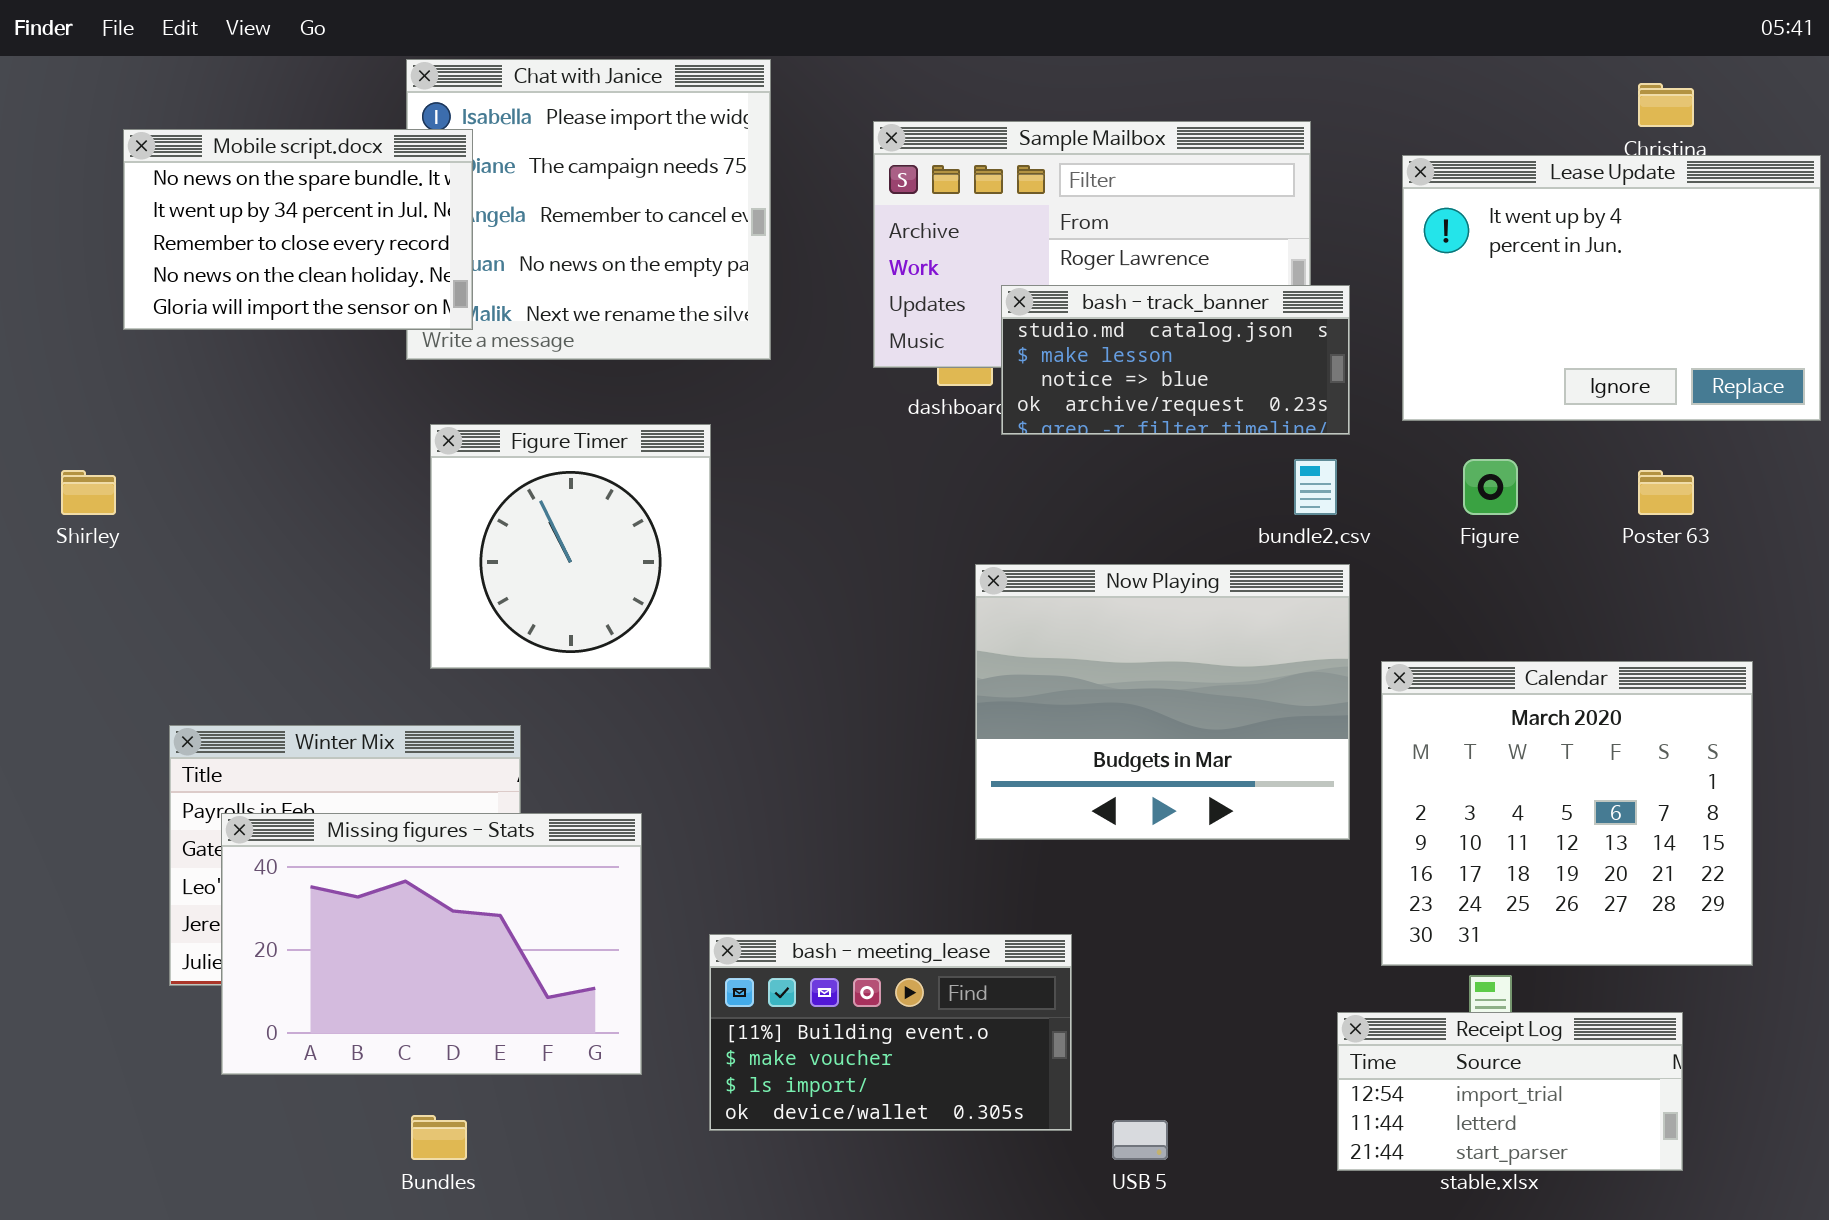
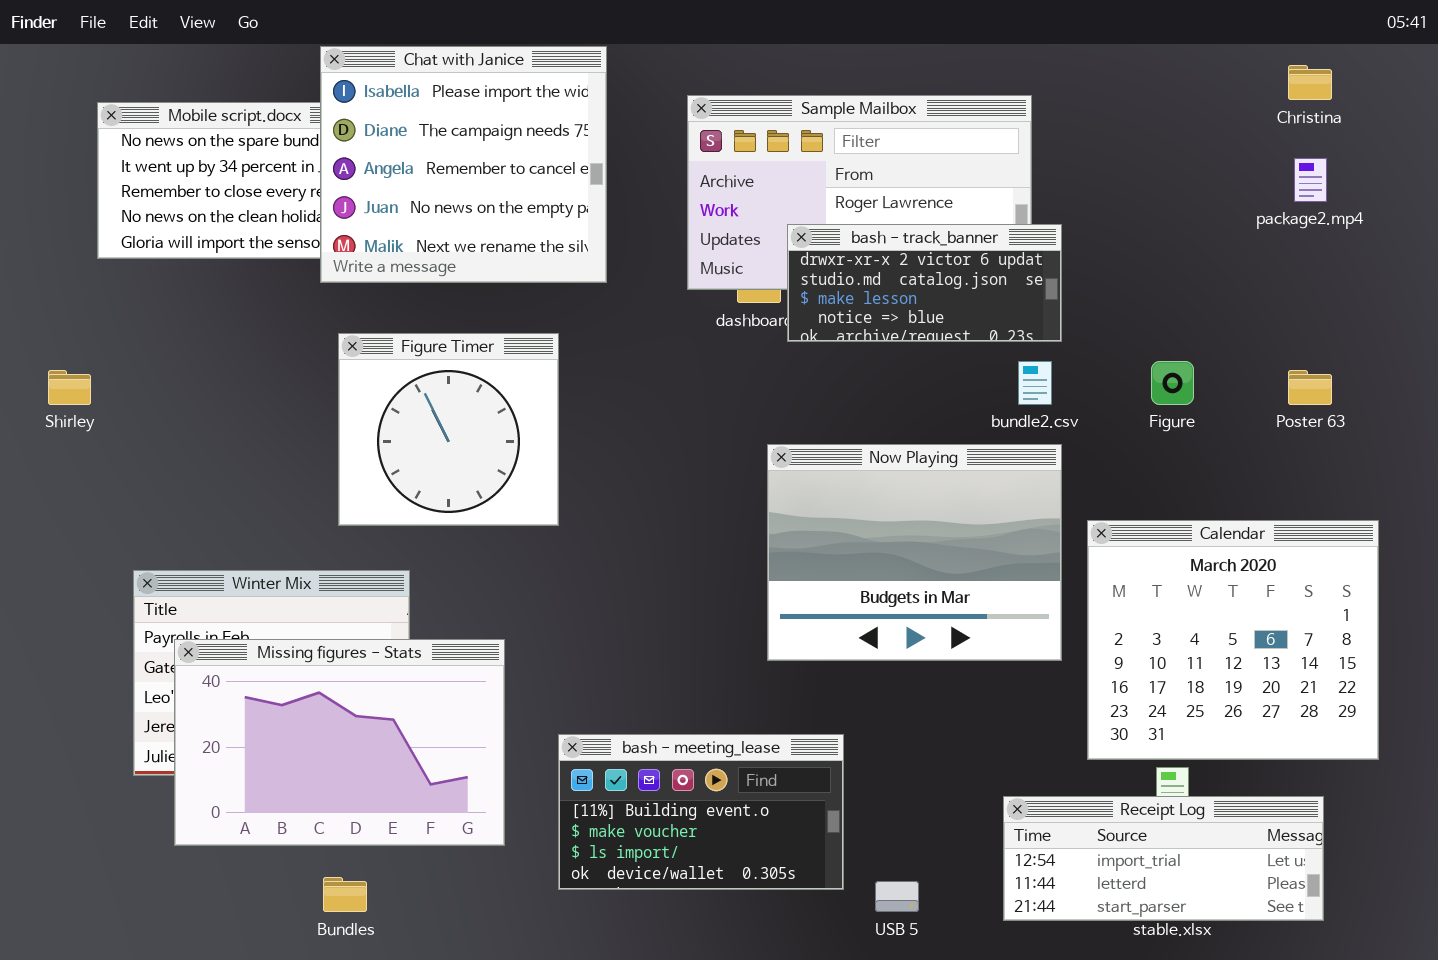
Chat with Janice: [406,59,771,360] -> [320,46,607,283], raised
Lease Update: [1402,155,1821,421] -> none, closed
bash - track_banner: [1001,285,1350,435] -> [787,224,1062,342], scrolled up 1 row
Receipt Log: [1337,1012,1683,1171] -> [1003,796,1324,921], resized

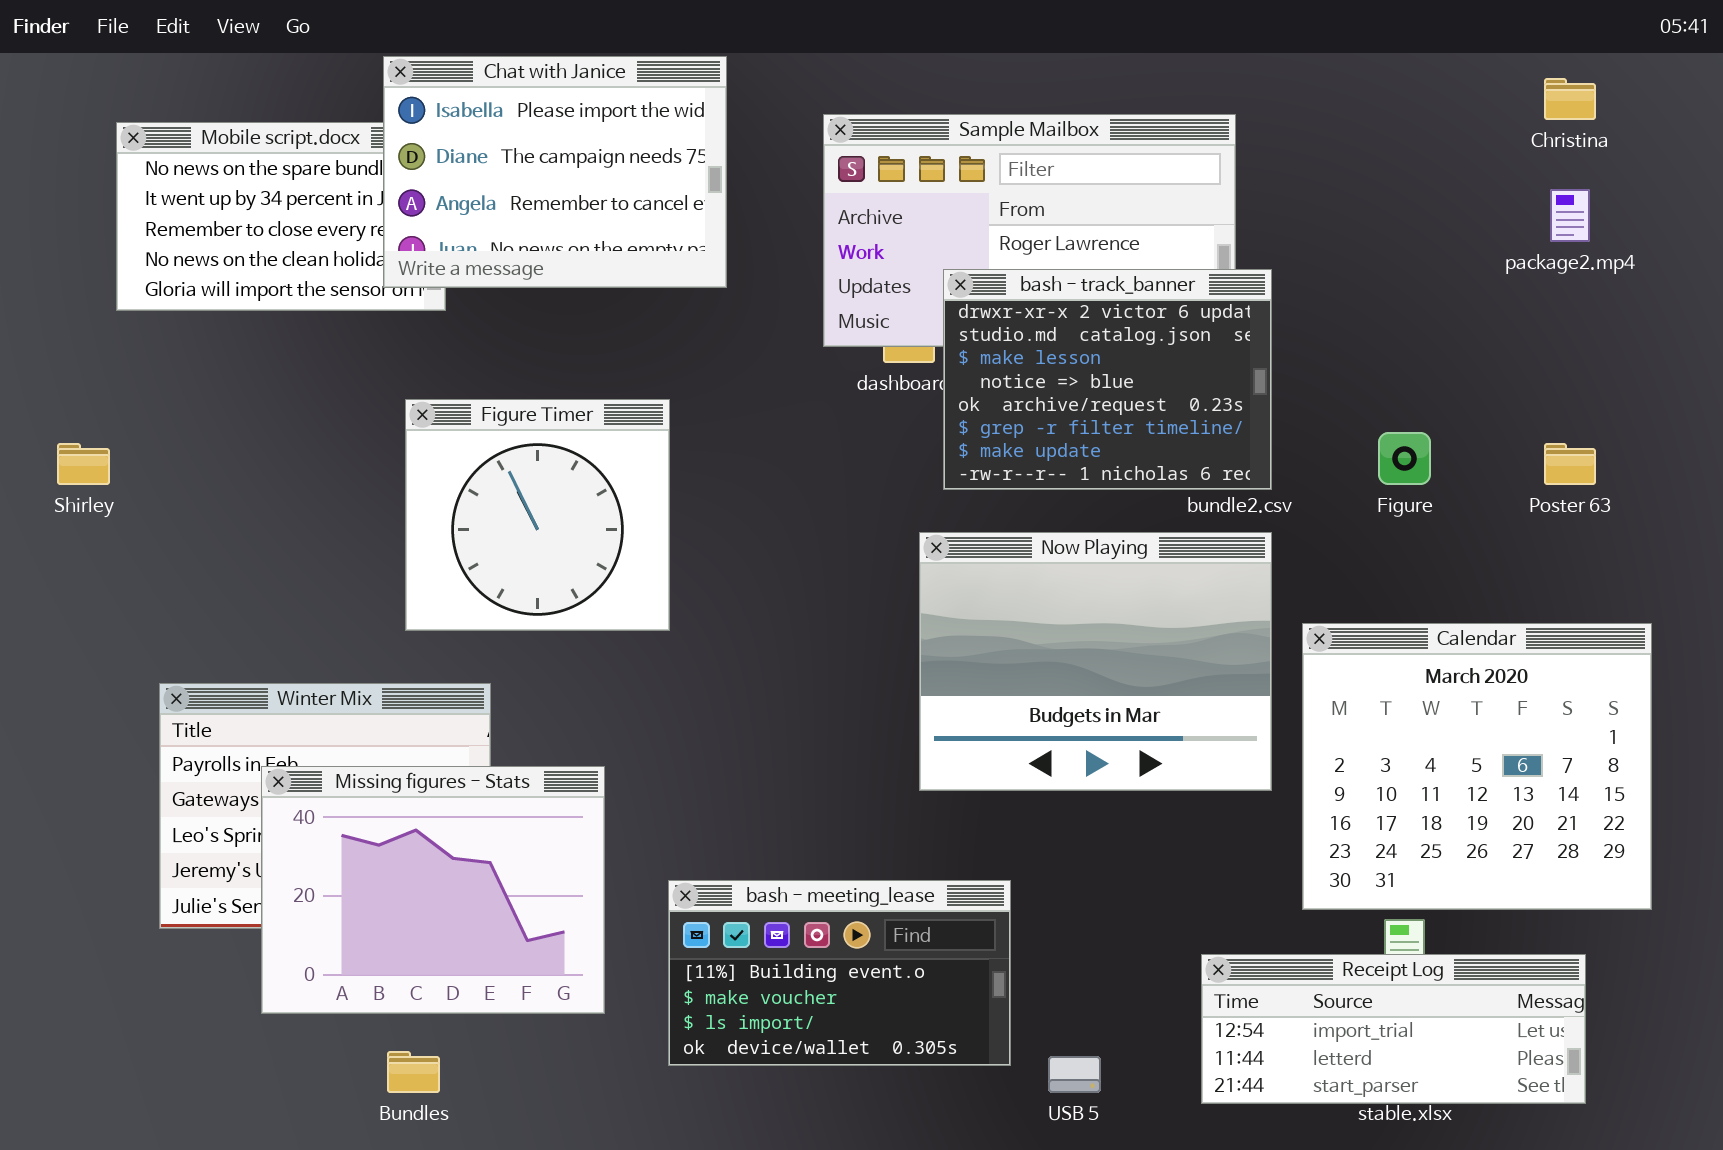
Chat with Janice: [320,46,607,283] -> [383,56,727,288], resized
bash - track_banner: [787,224,1062,342] -> [943,269,1272,490], resized
Missing figures - Stats: [174,639,505,846] -> [261,766,605,1014], resized

